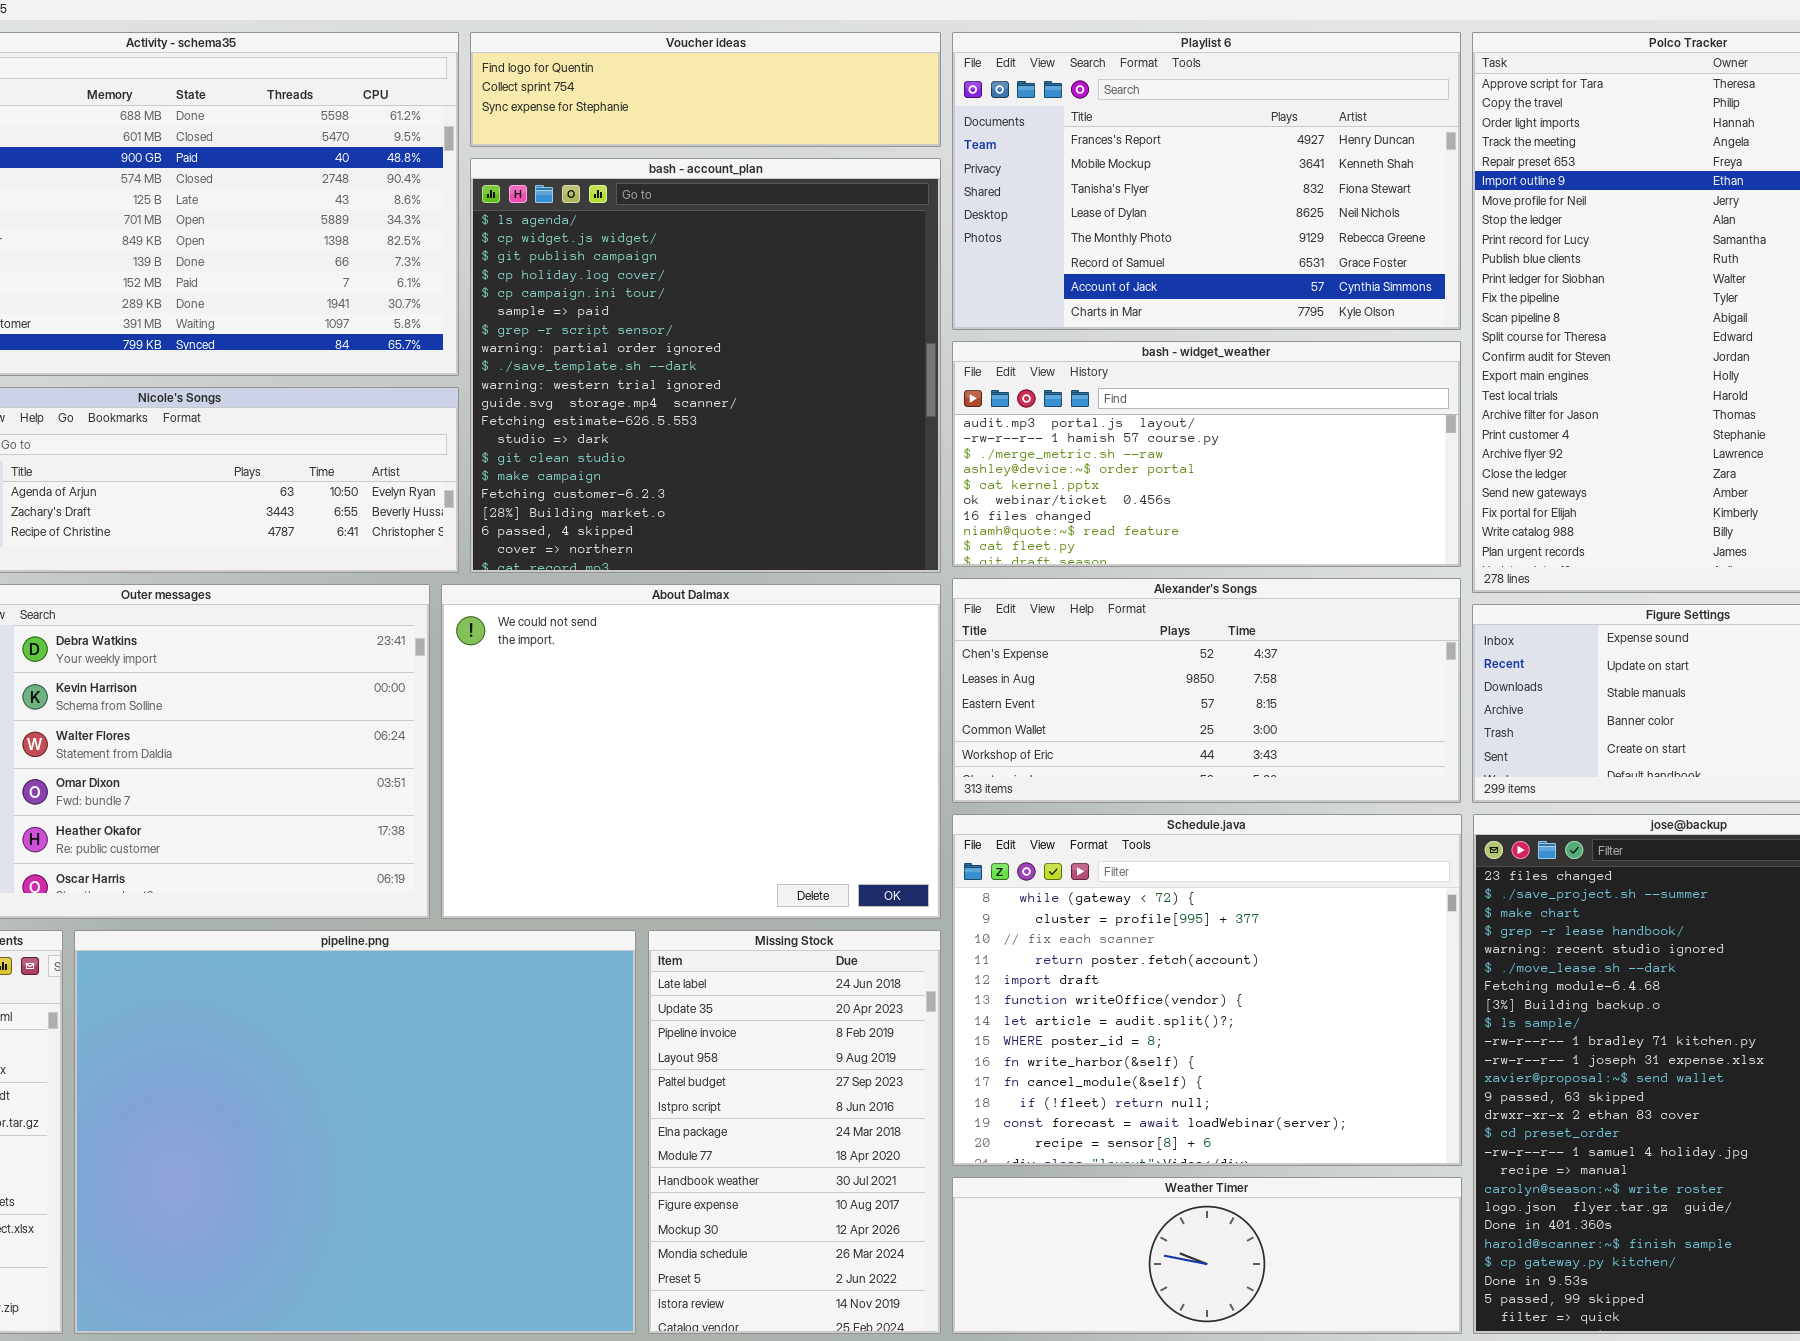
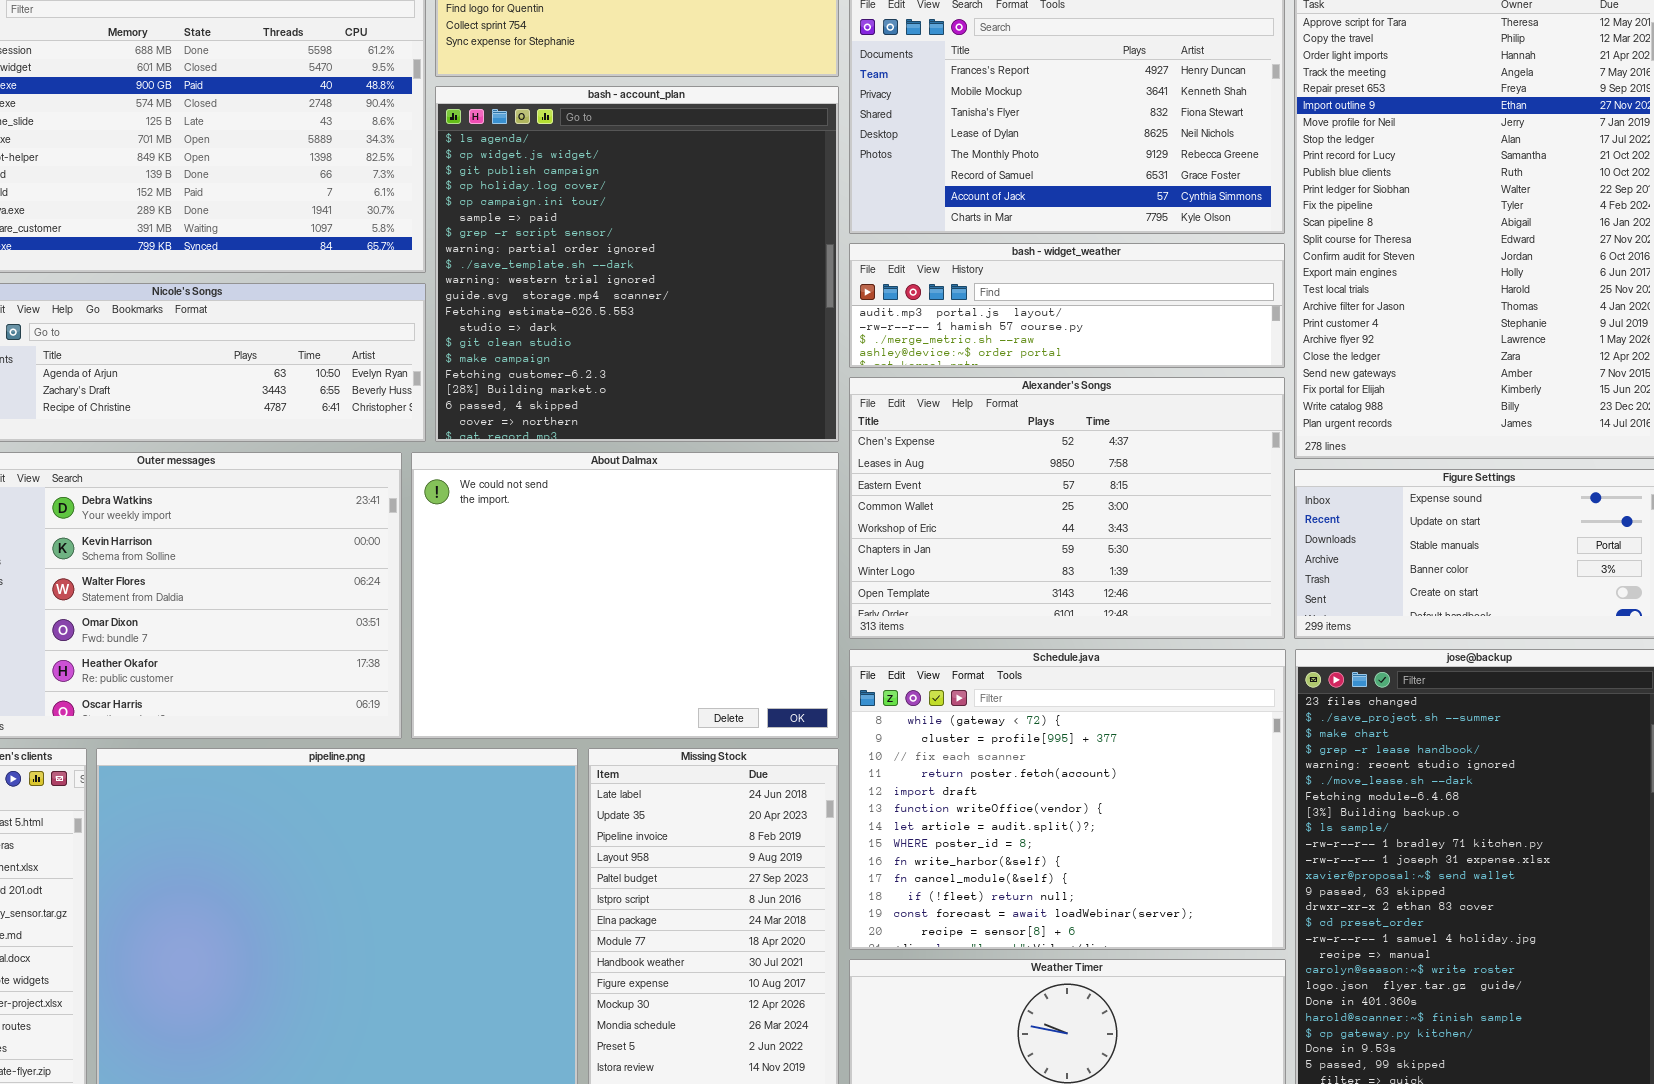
bash - widget_weather: [952,341,1461,567] -> [849,243,1285,368], resized
Alexander's Songs: [952,578,1461,803] -> [849,377,1285,639], resized

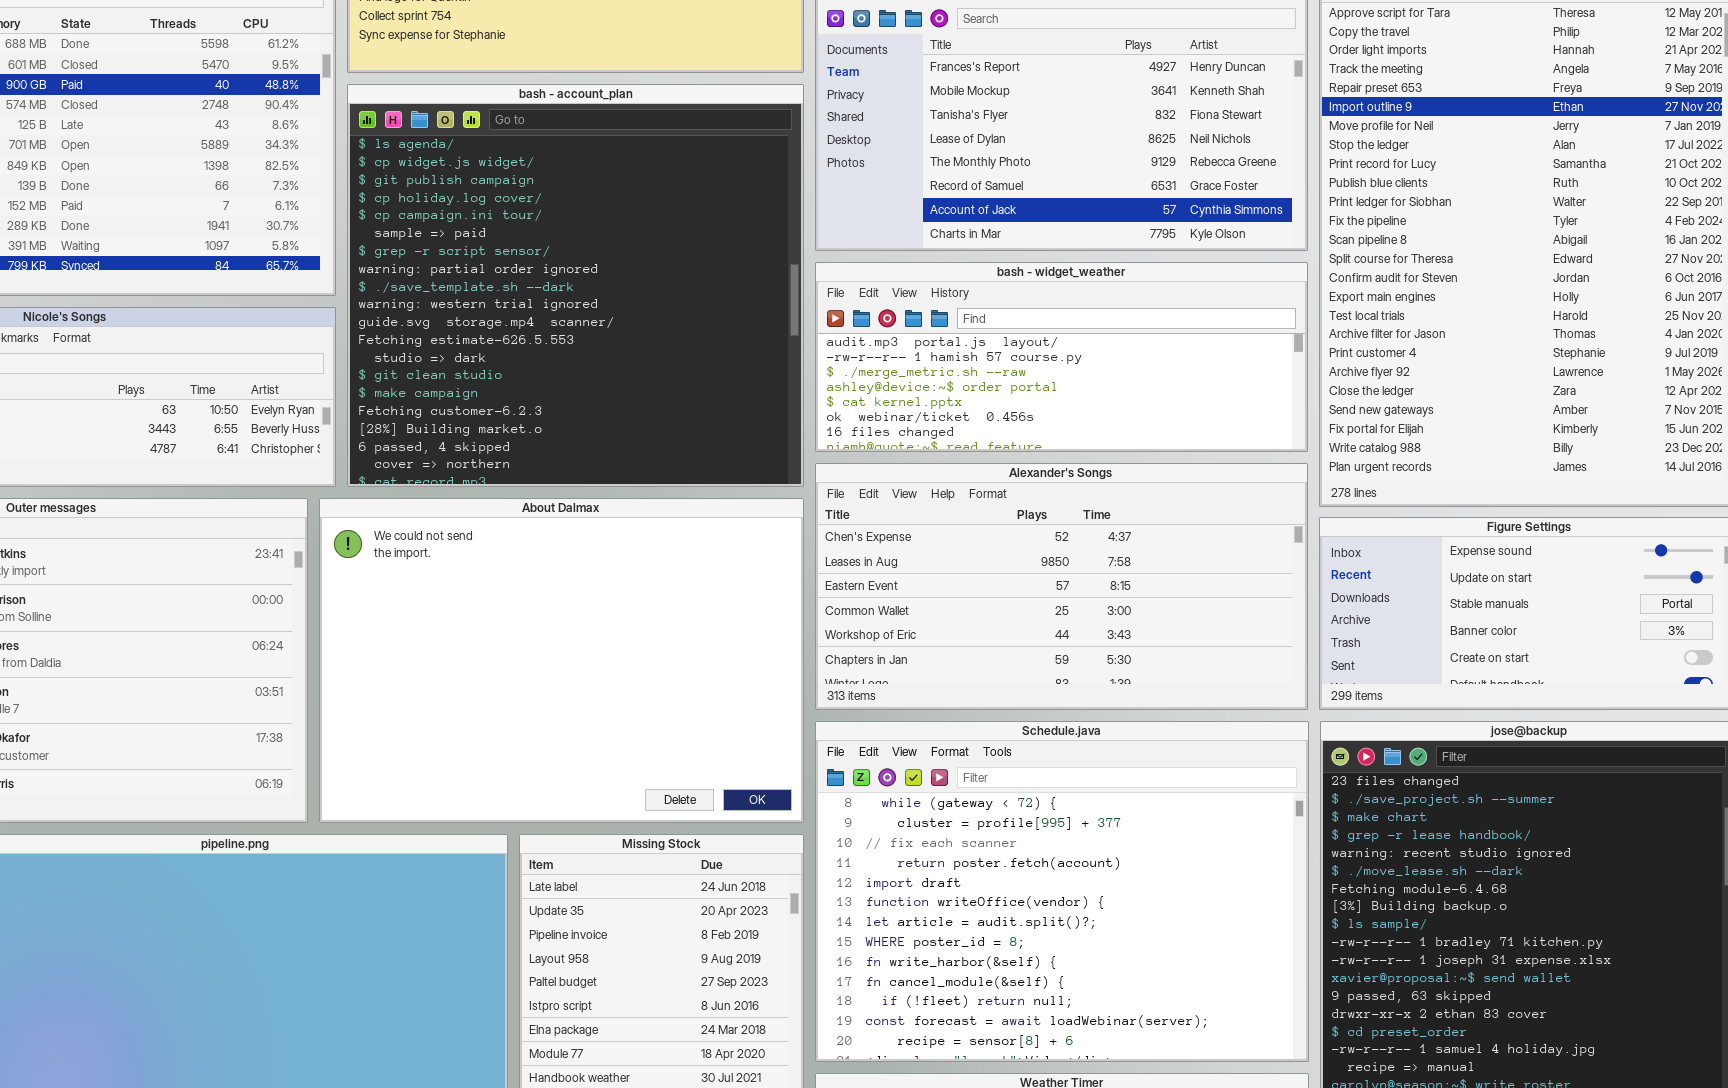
bash - widget_weather: [849,243,1285,368] -> [815,262,1308,452], resized
Alexander's Songs: [849,377,1285,639] -> [815,463,1308,710], resized

